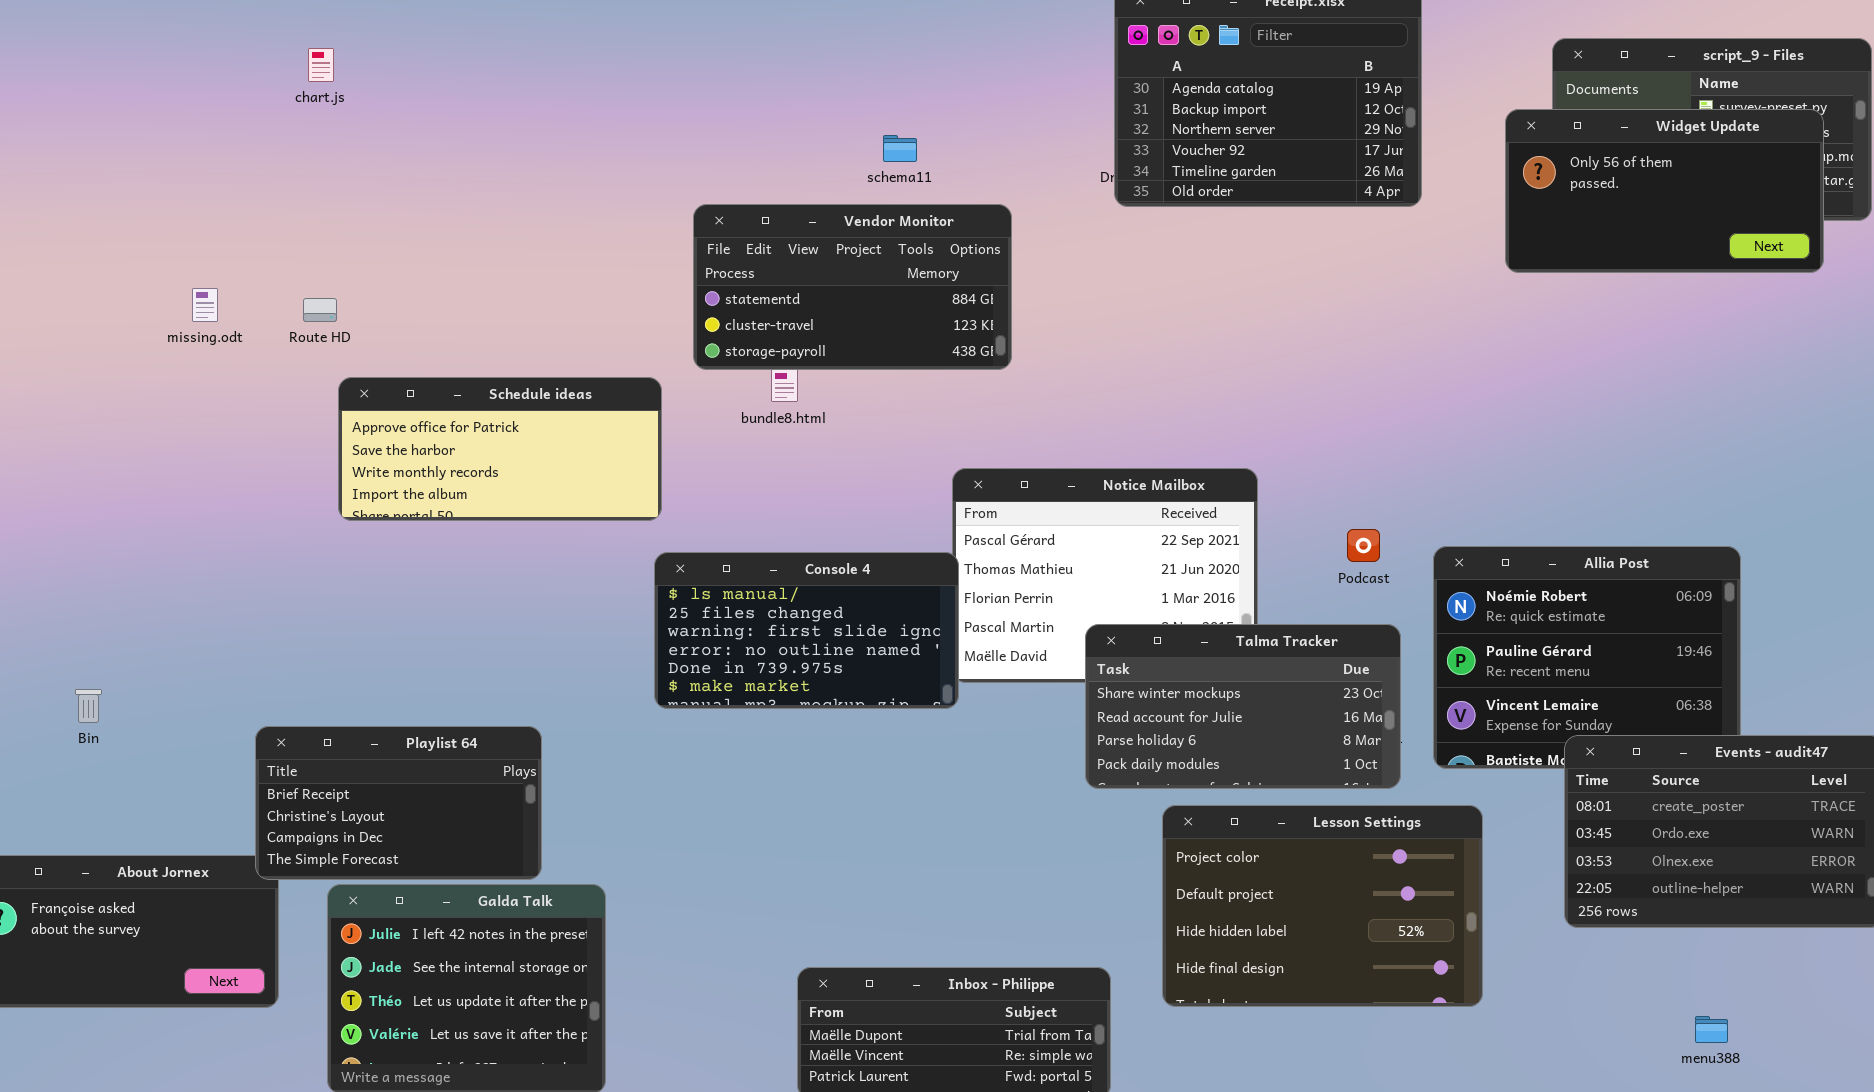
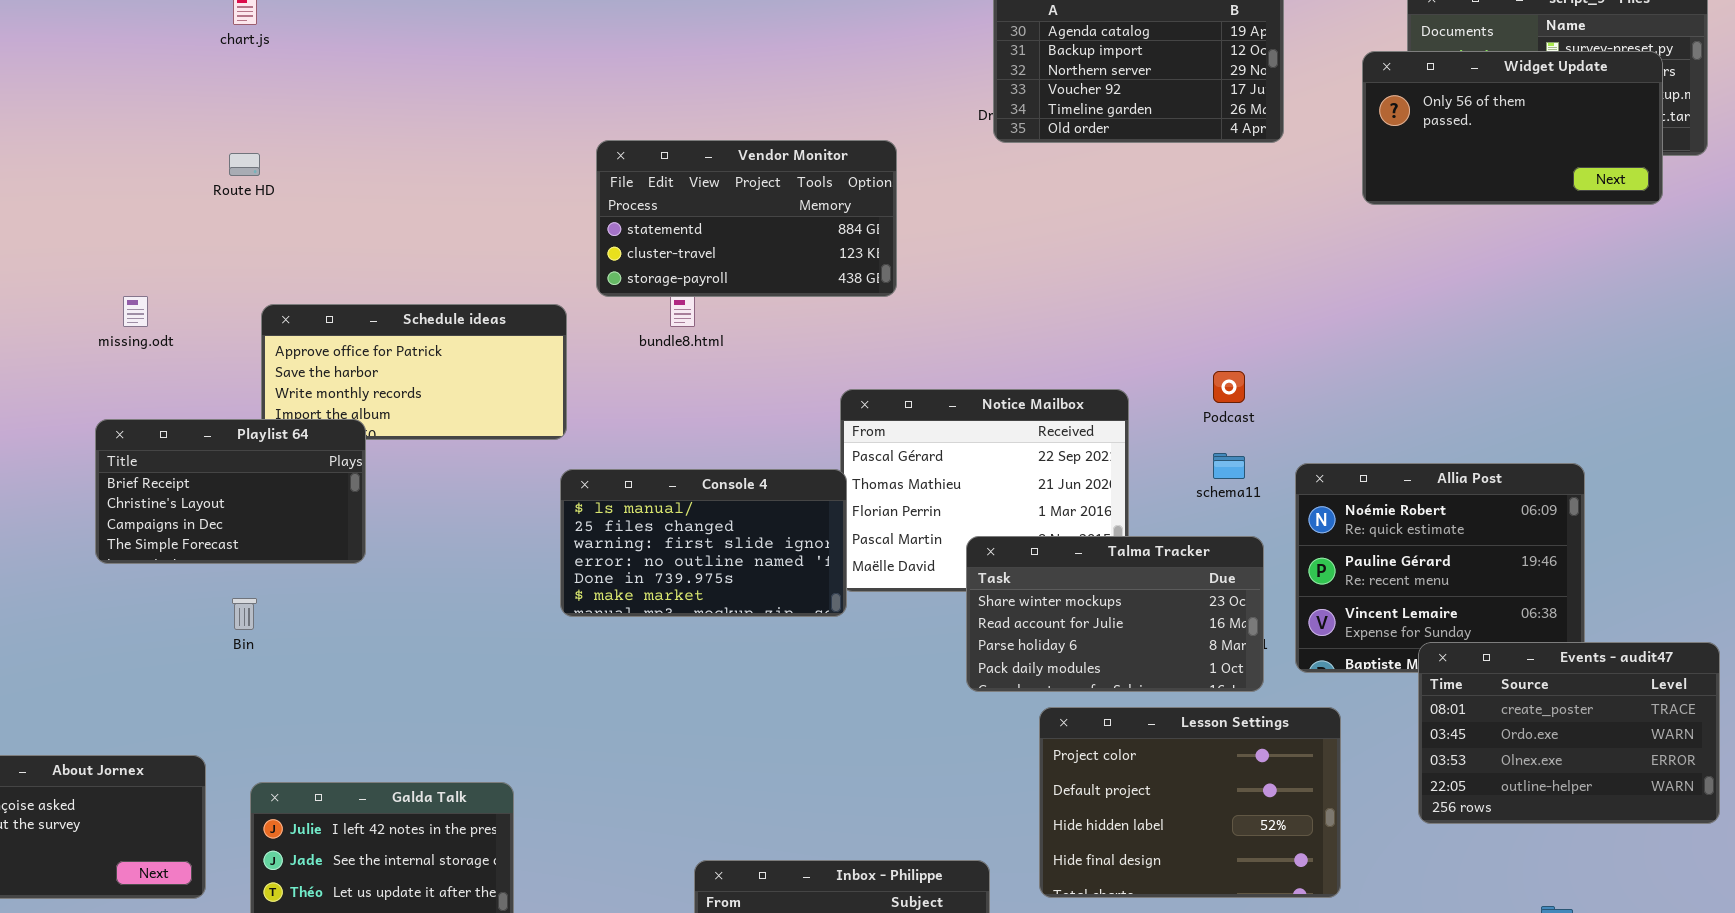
schema11: [883,135,917,162] -> [1213,453,1245,479], moved
missing.odt: [192,288,218,322] -> [123,296,148,327], moved
Route HD: [303,298,337,322] -> [229,153,260,176], moved
Podcast: [1347,529,1380,562] -> [1213,371,1245,403], moved
Bin: [75,689,102,723] -> [232,598,257,630], moved
Playlist 64: [255,726,542,880] -> [95,419,366,564], moved

